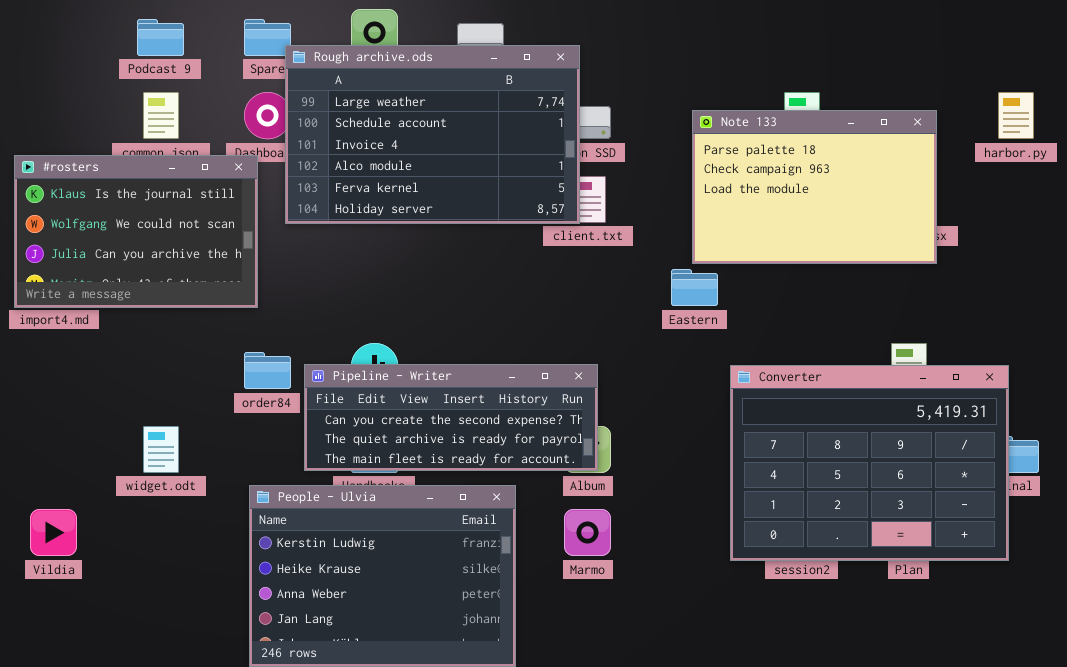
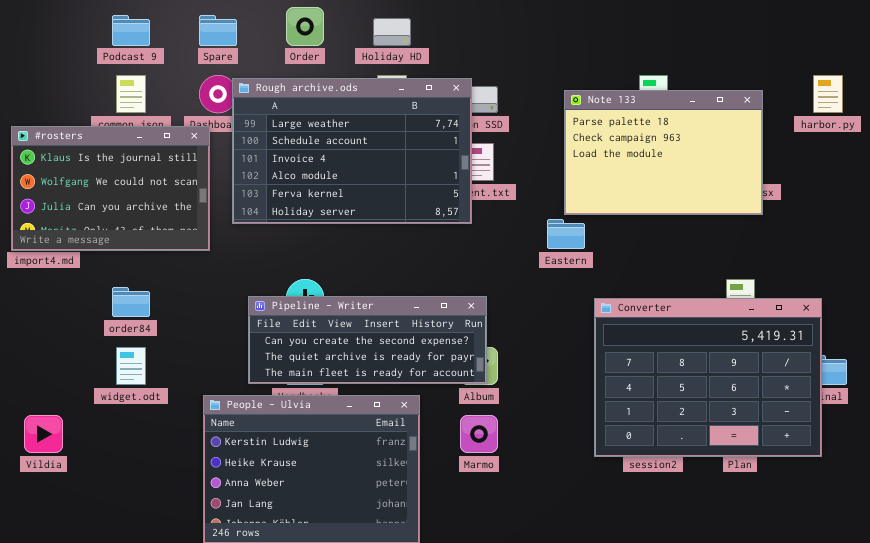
Rough archive.ods: [285,45,580,224] -> [232,78,472,224], moved
order84: [244,352,291,389] -> [112,287,150,317], moved

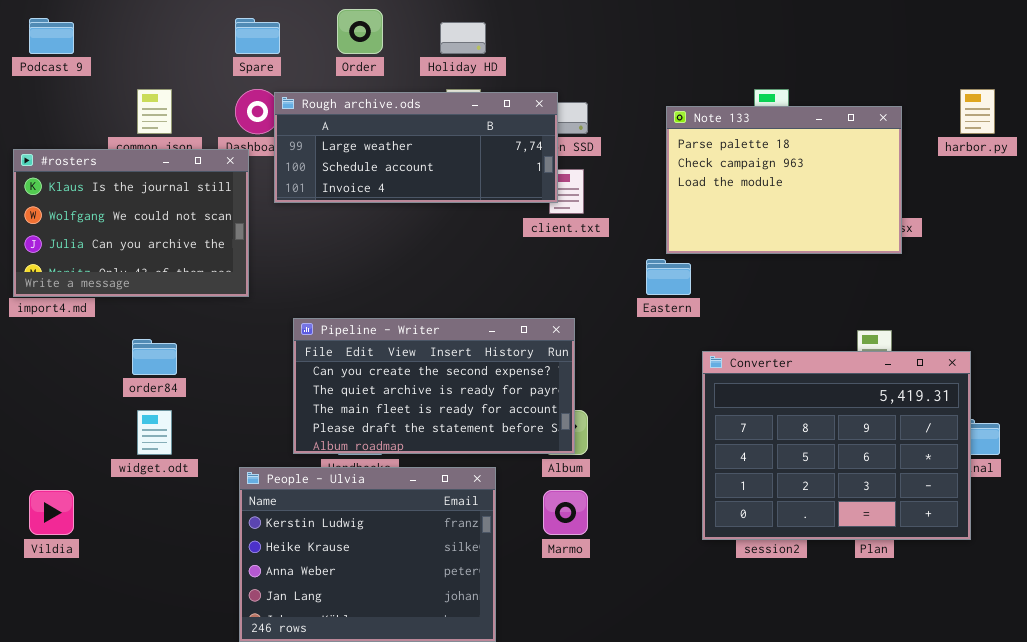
Podcast 9: [112,15,150,46] -> [29,18,74,54], moved
Rough archive.ods: [232,78,472,224] -> [274,92,558,203], resized
Pipeline - Writer: [248,296,487,384] -> [293,318,575,454], resized

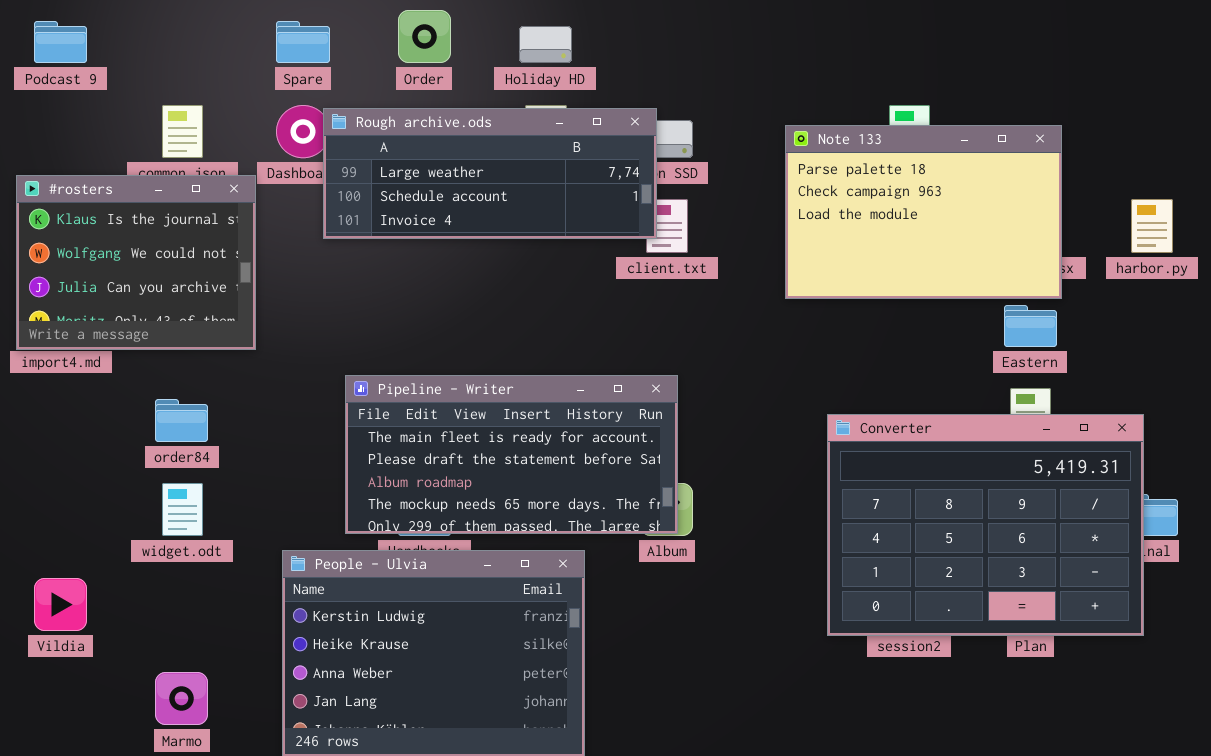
harbor.py: [960,89,995,134] -> [1131,199,1173,253], moved
#rosters: [13,149,249,297] -> [16,175,256,350], resized
Eastern: [646,259,691,295] -> [1004,305,1057,347], moved
Pipeline - Writer: [293,318,575,454] -> [345,375,678,534], scrolled down 2 rows
Marmo: [543,490,588,535] -> [155,672,208,725], moved

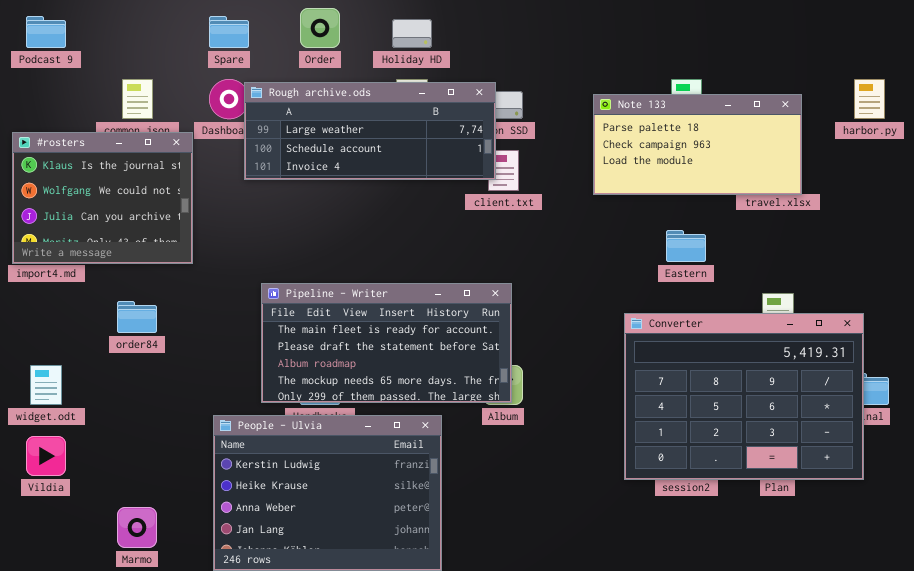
Note 133: [785,125,1062,299] -> [593,94,802,195], resized
harbor.py: [1131,199,1173,253] -> [854,79,885,119], moved
Eastern: [1004,305,1057,347] -> [666,230,706,262], moved
widget.odt: [162,483,203,536] -> [30,365,62,405], moved

